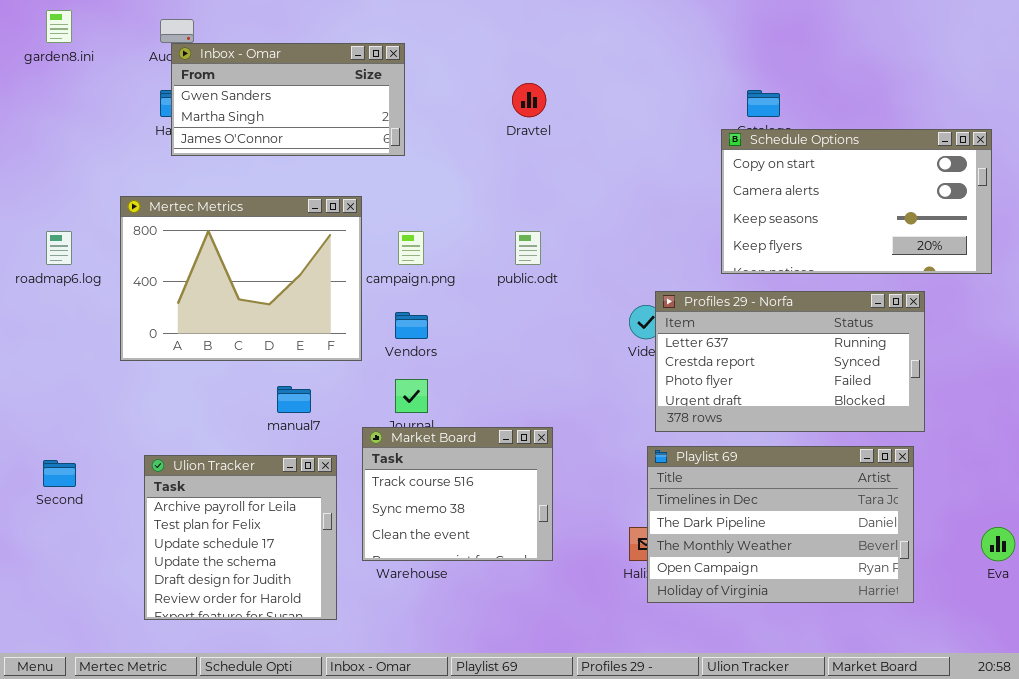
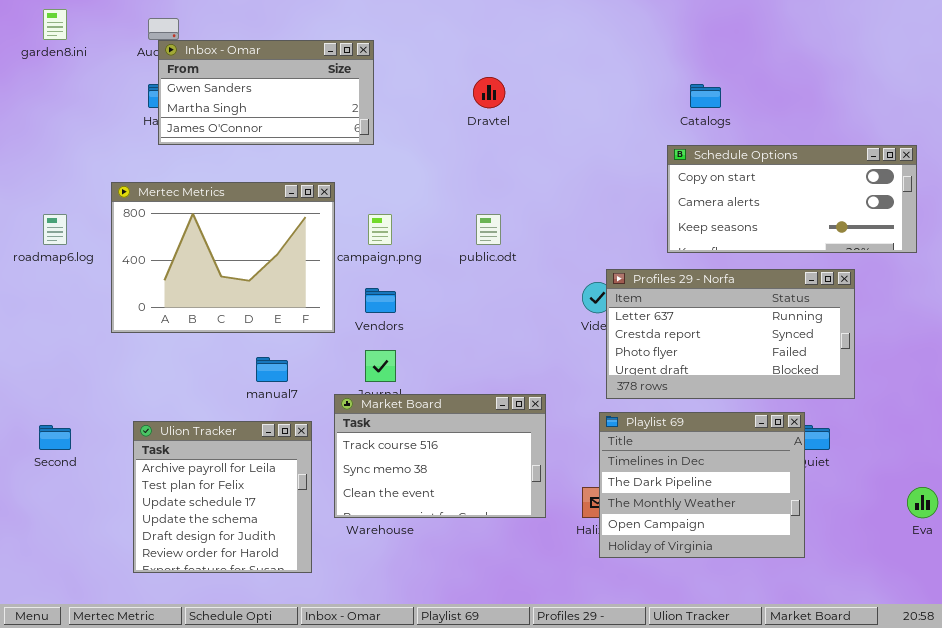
Schedule Options: [721,129,992,274] -> [667,145,917,253], resized
Market Board: [362,427,553,561] -> [334,394,546,518], resized
Playlist 69: [647,446,914,603] -> [599,412,805,558], resized

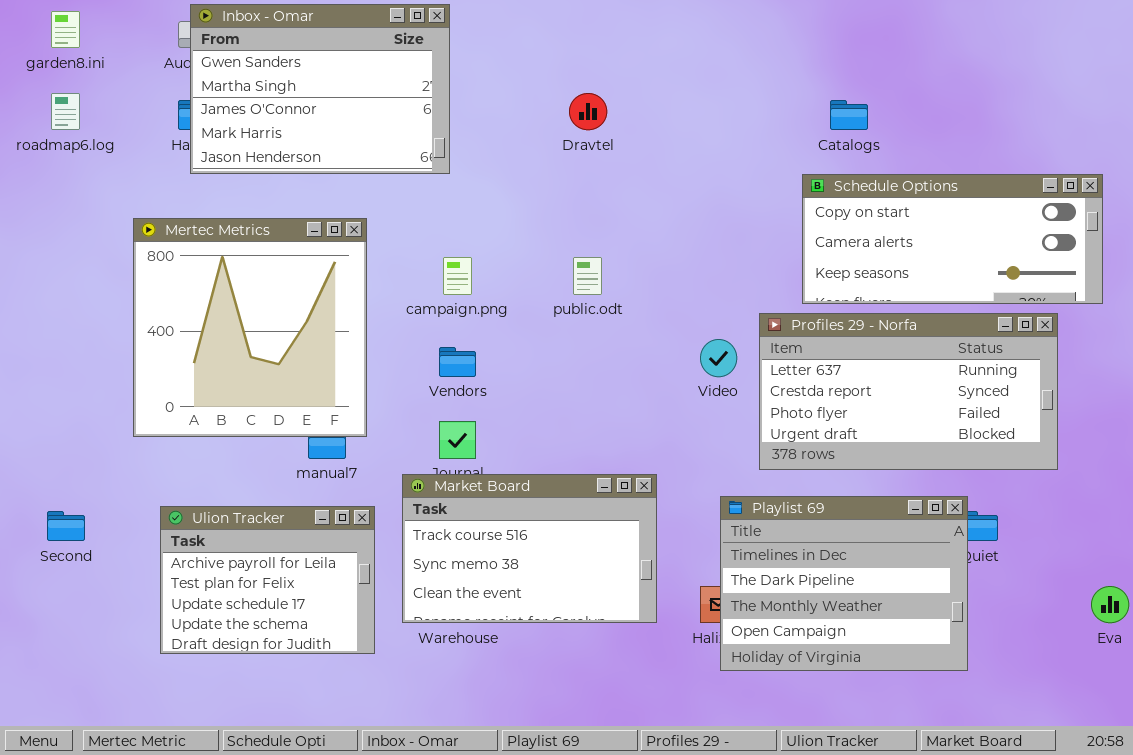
Inbox - Omar: [158,40,374,145] -> [190,4,450,174], resized
Mertec Metrics: [111,182,335,333] -> [133,218,367,437], resized
roadmap6.log: [43,214,67,245] -> [51,93,80,130], moved
Profiles 29 - Norfa: [606,269,855,399] -> [759,313,1058,470], moved
Ulion Tracker: [133,421,312,573] -> [160,506,375,654], resized

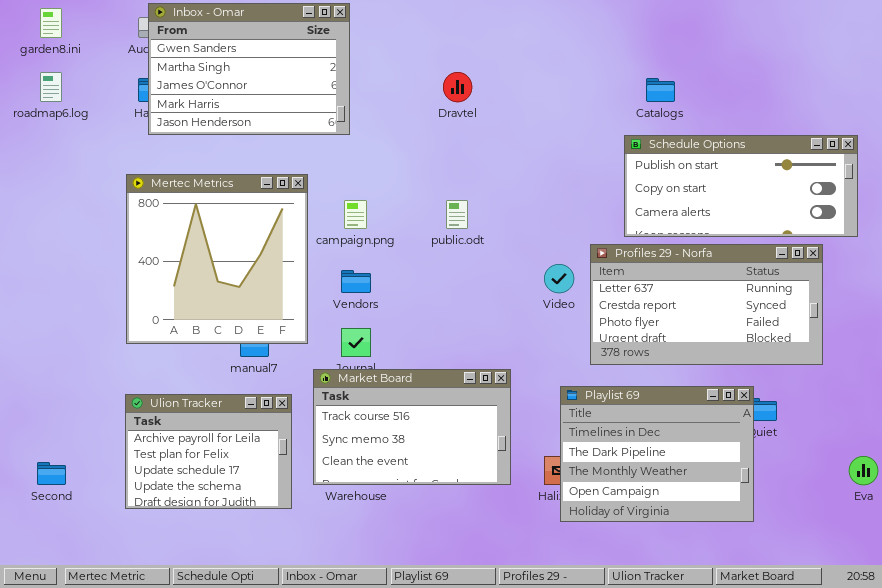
Schedule Options: [802,174,1103,304] -> [624,135,858,237], scrolled up 1 row
Mertec Metrics: [133,218,367,437] -> [126,174,308,344], moved
Second: [47,511,85,541] -> [37,462,66,485], moved

